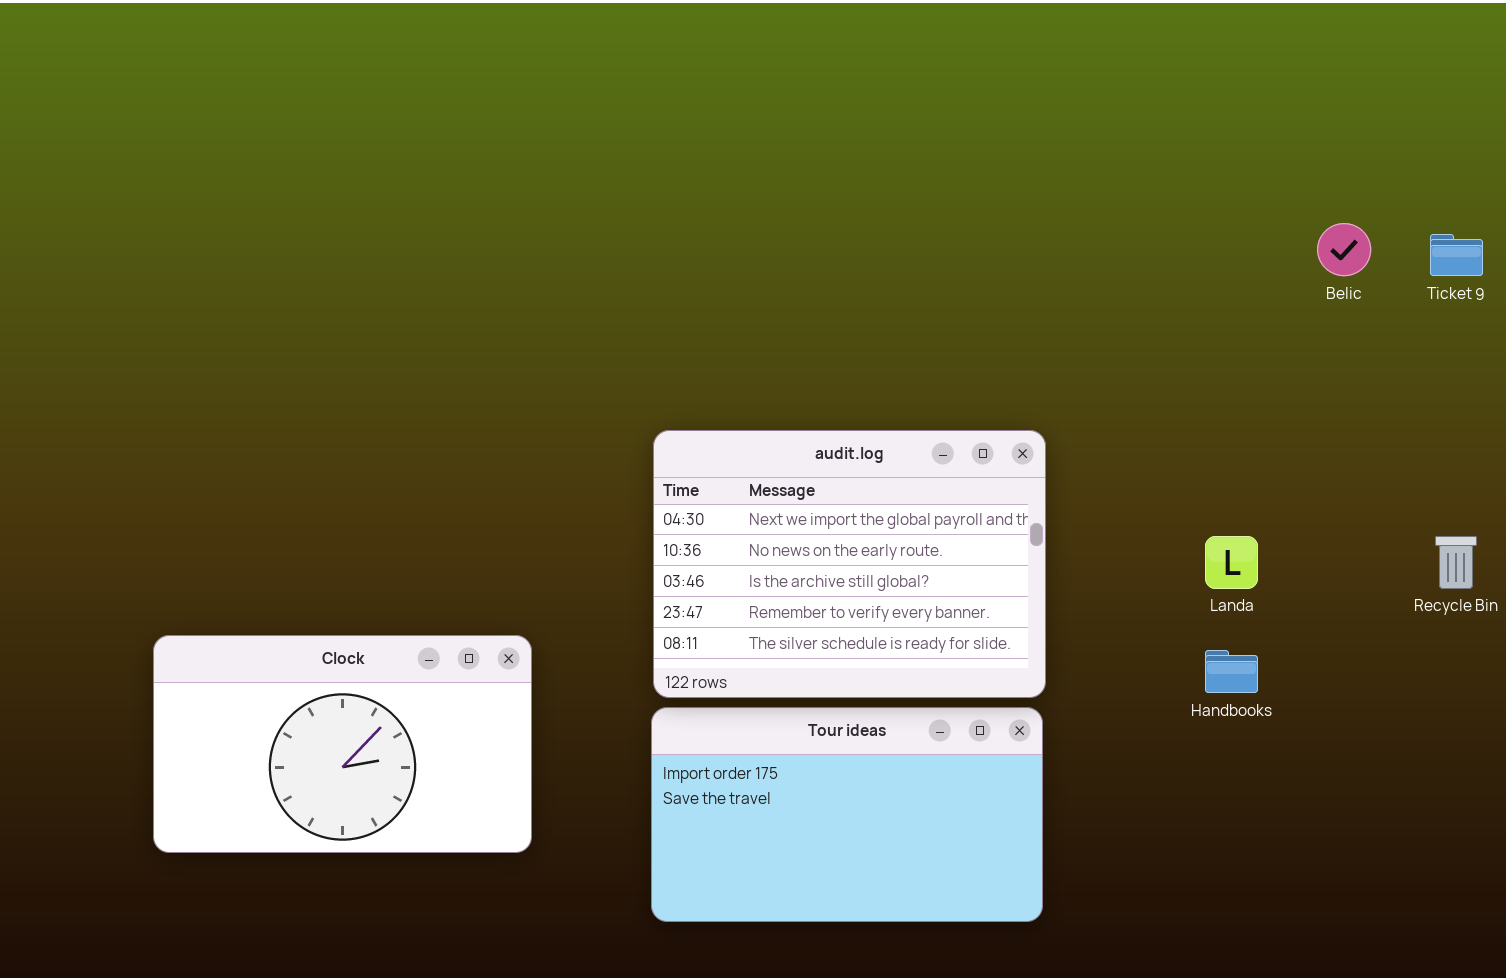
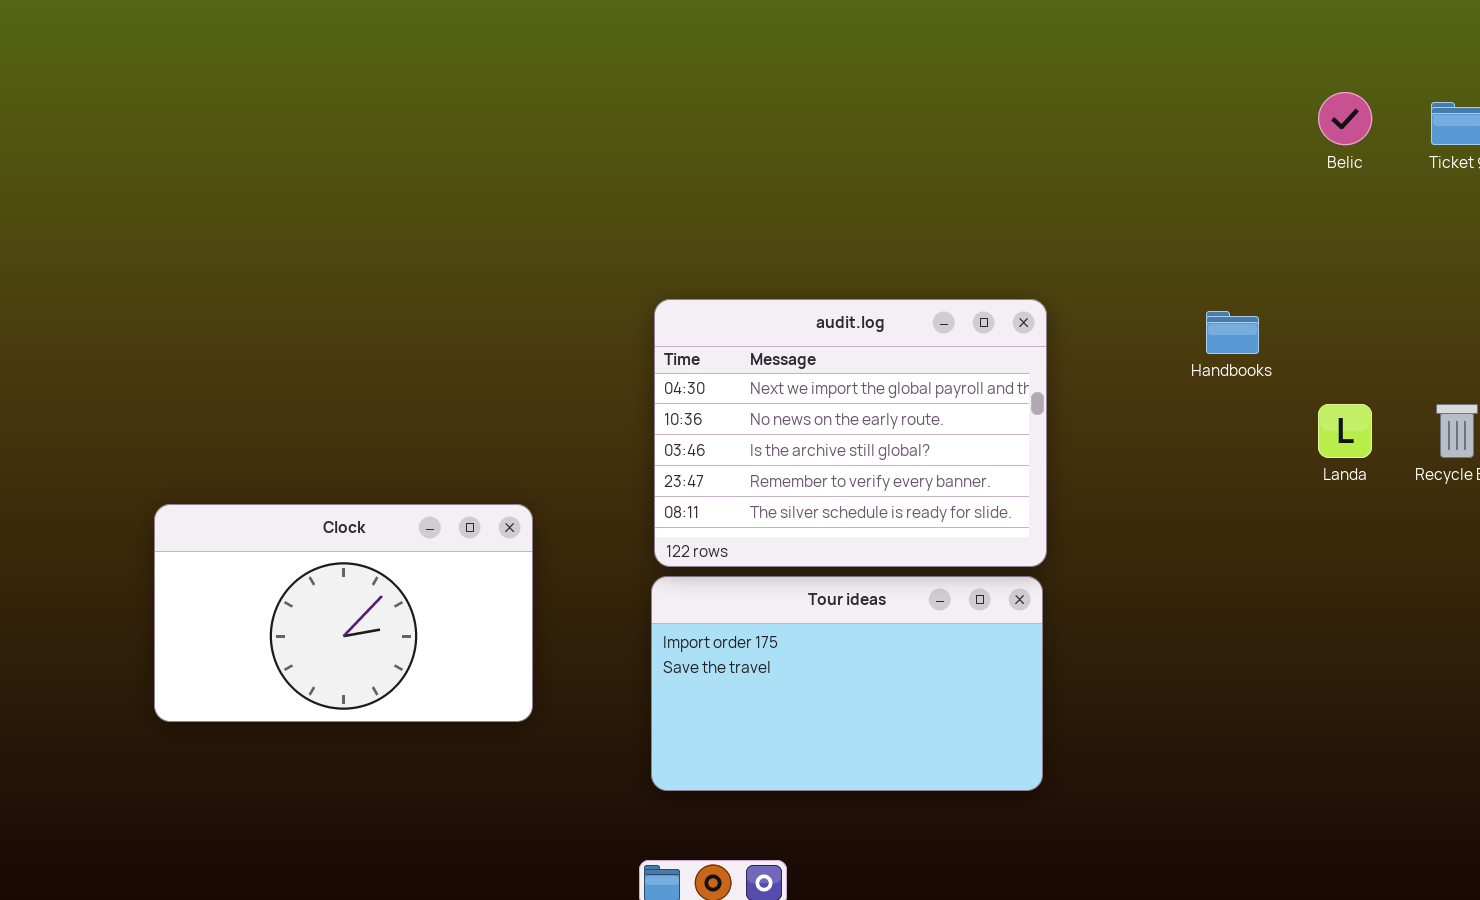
Landa: [1205,536,1258,589] -> [1318,404,1372,458], moved
Handbooks: [1205,650,1258,693] -> [1206,311,1259,354], moved

